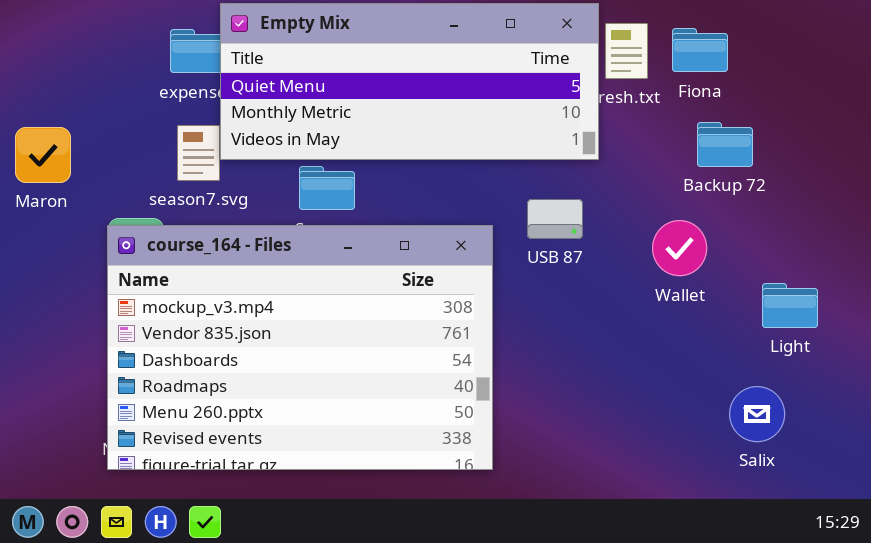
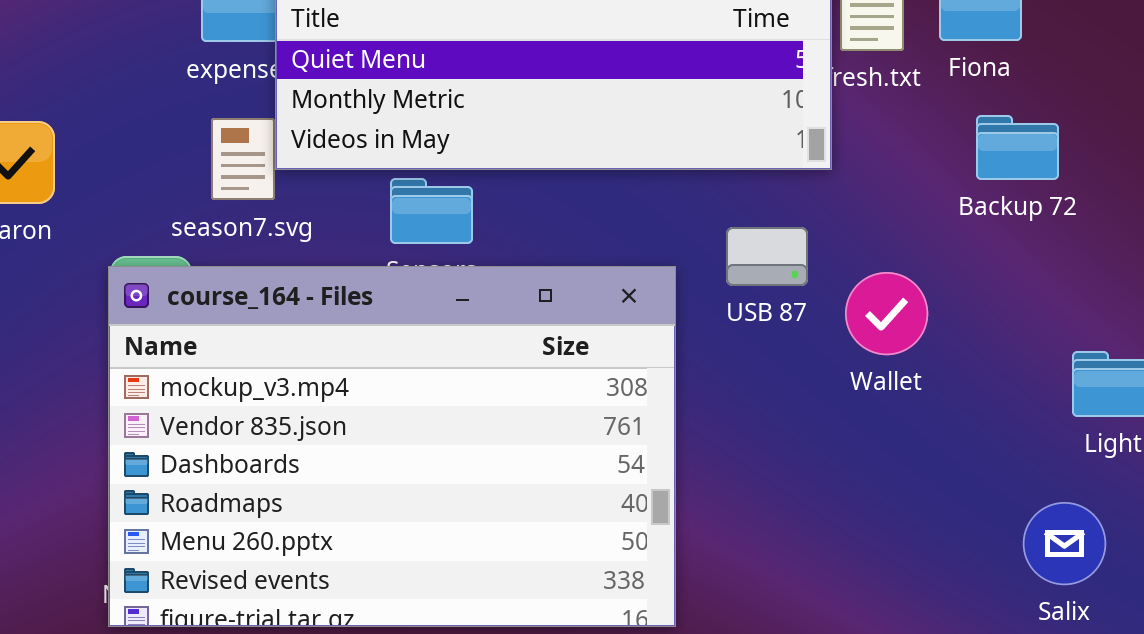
Wallet: [652,220,707,276] -> [845,272,928,355], moved

